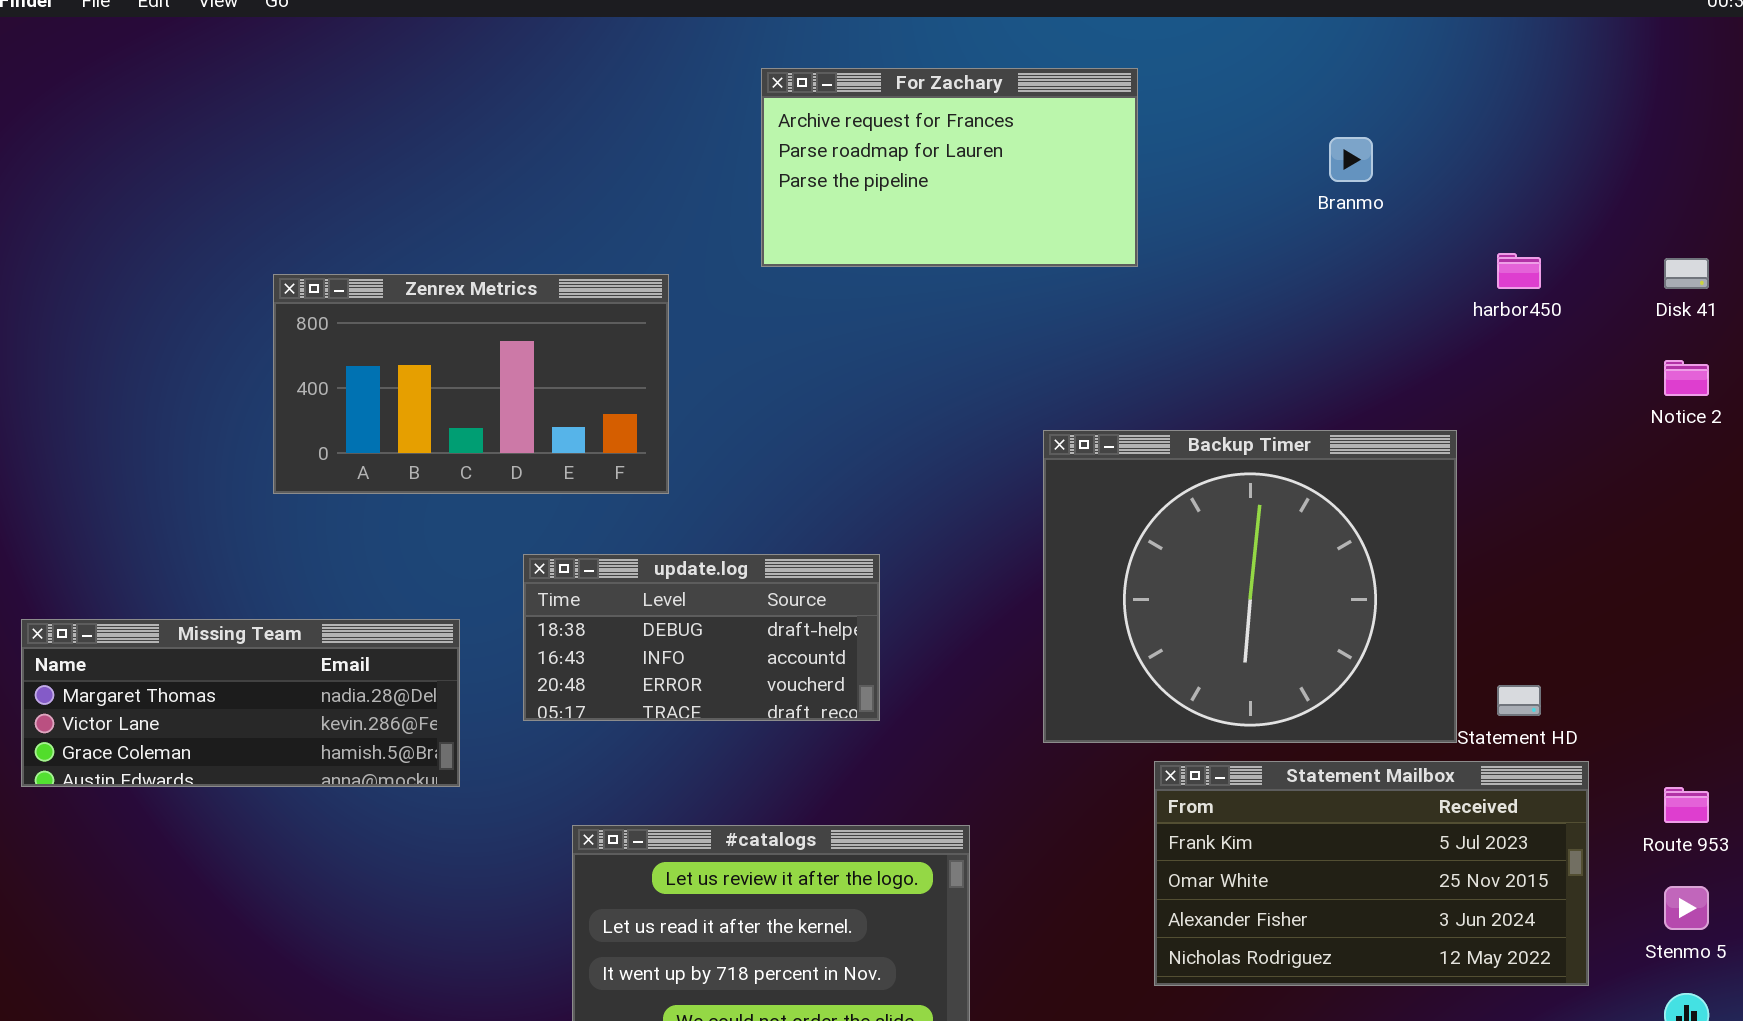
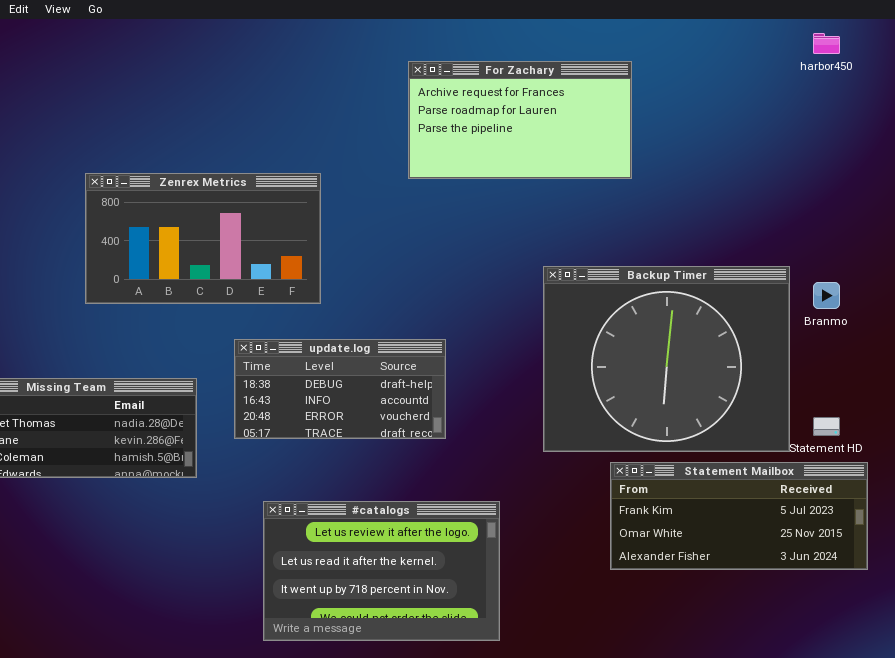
For Zachary: [761,68,1138,267] -> [408,61,632,179], moved
Branmo: [1329,137,1373,182] -> [813,282,840,309], moved
harbor450: [1497,253,1541,289] -> [813,33,840,54], moved
Statement Mailbox: [1154,761,1589,986] -> [610,462,868,570], resized

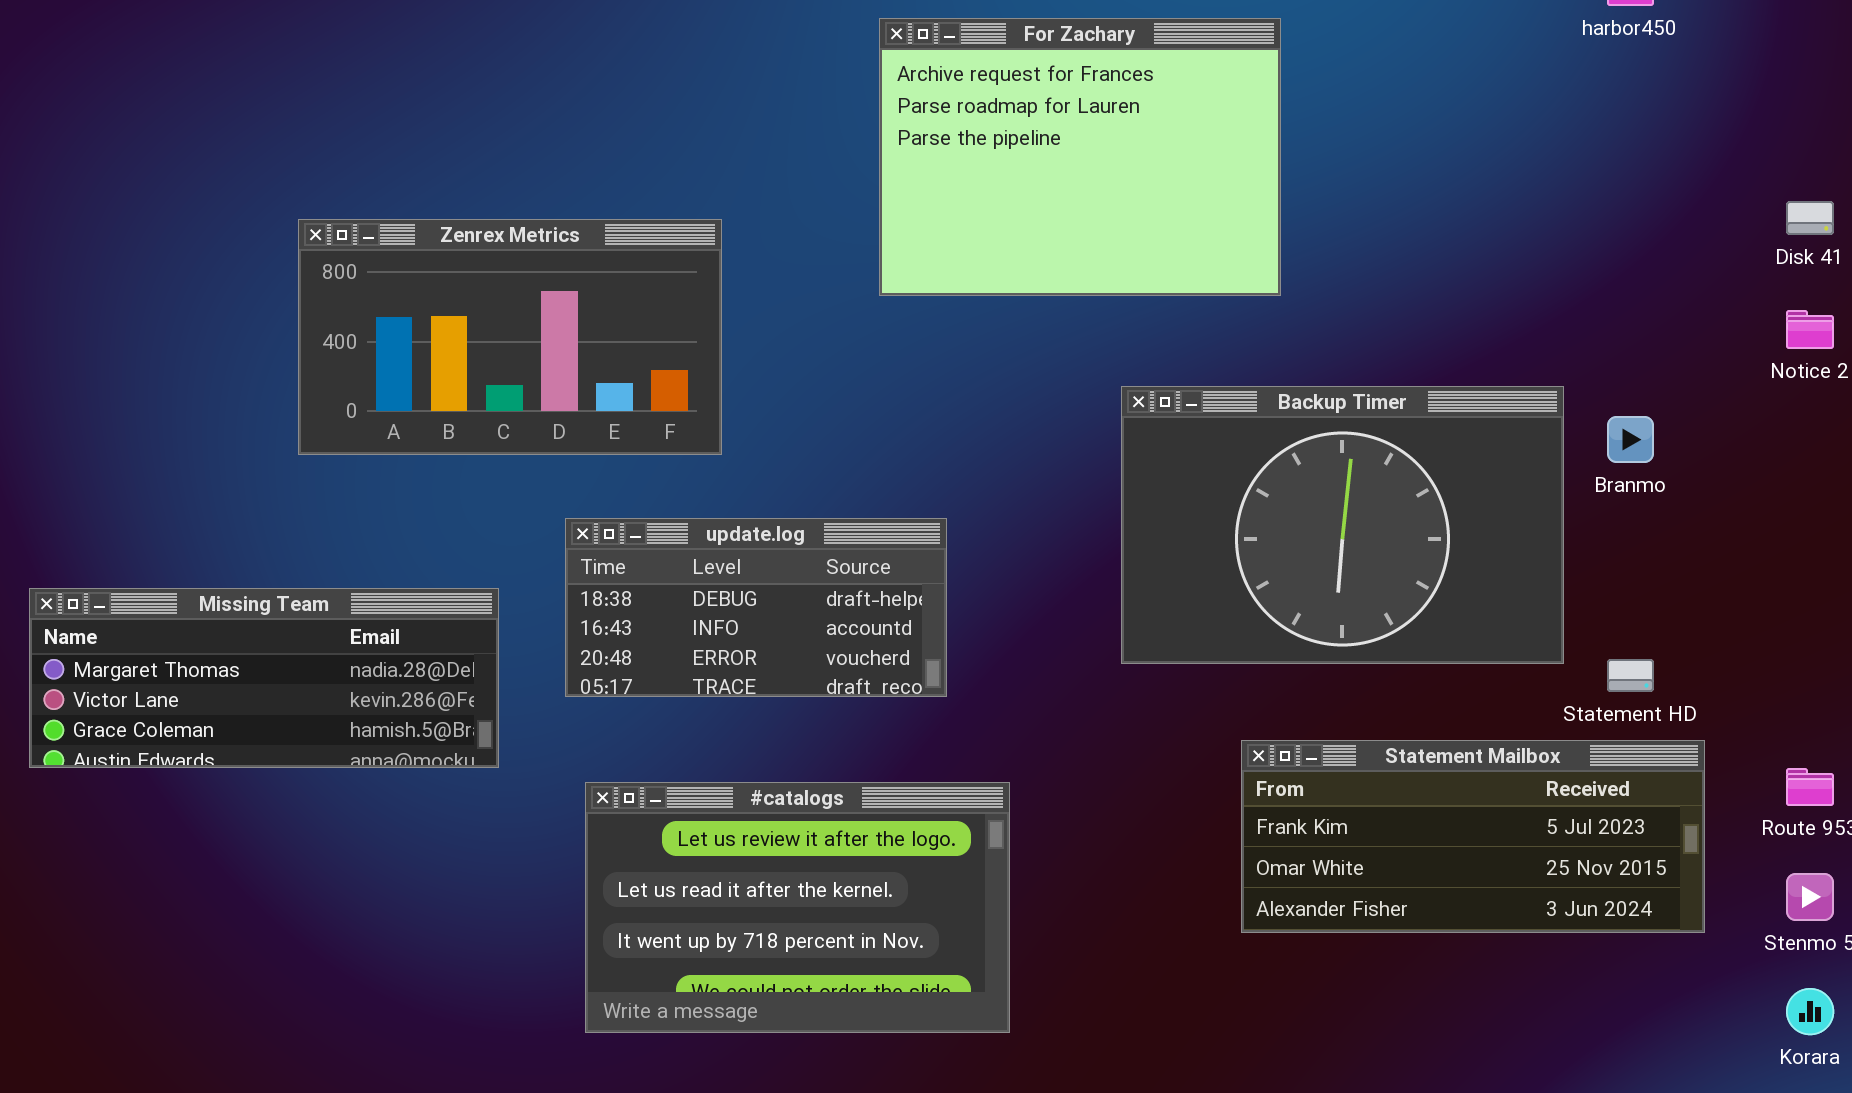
For Zachary: [408,61,632,179] -> [879,18,1281,296], resized
Backup Timer: [543,266,790,452] -> [1121,386,1564,664], resized
#catalogs: [263,501,500,641] -> [585,782,1010,1033], moved

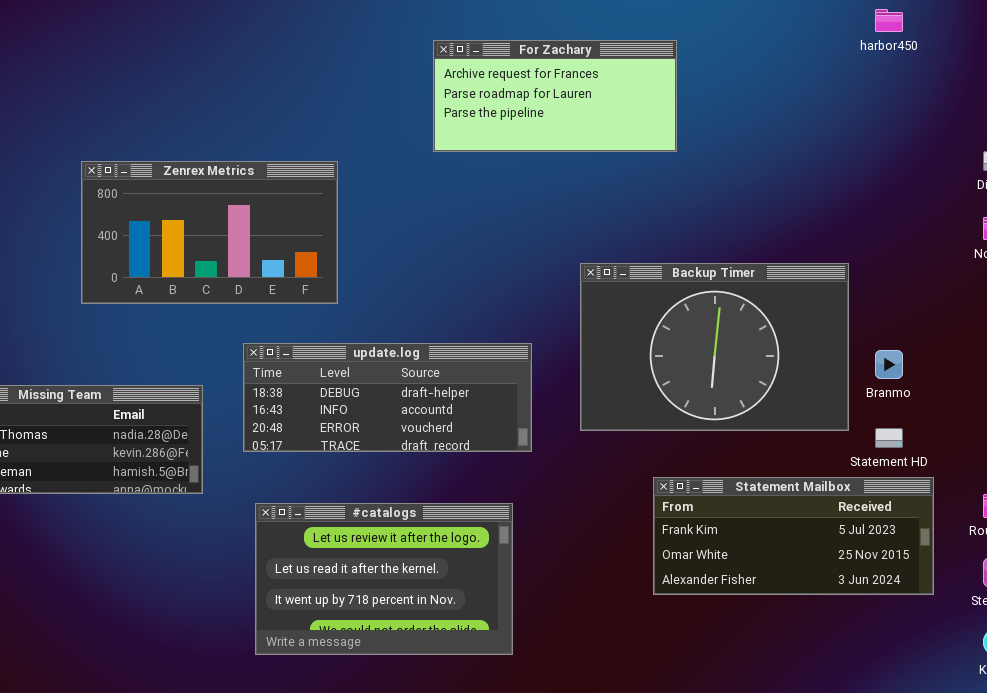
For Zachary: [879,18,1281,296] -> [433,40,677,152], resized
Branmo: [1607,416,1654,463] -> [875,350,903,379], moved
update.log: [565,518,947,697] -> [243,343,532,452], resized

